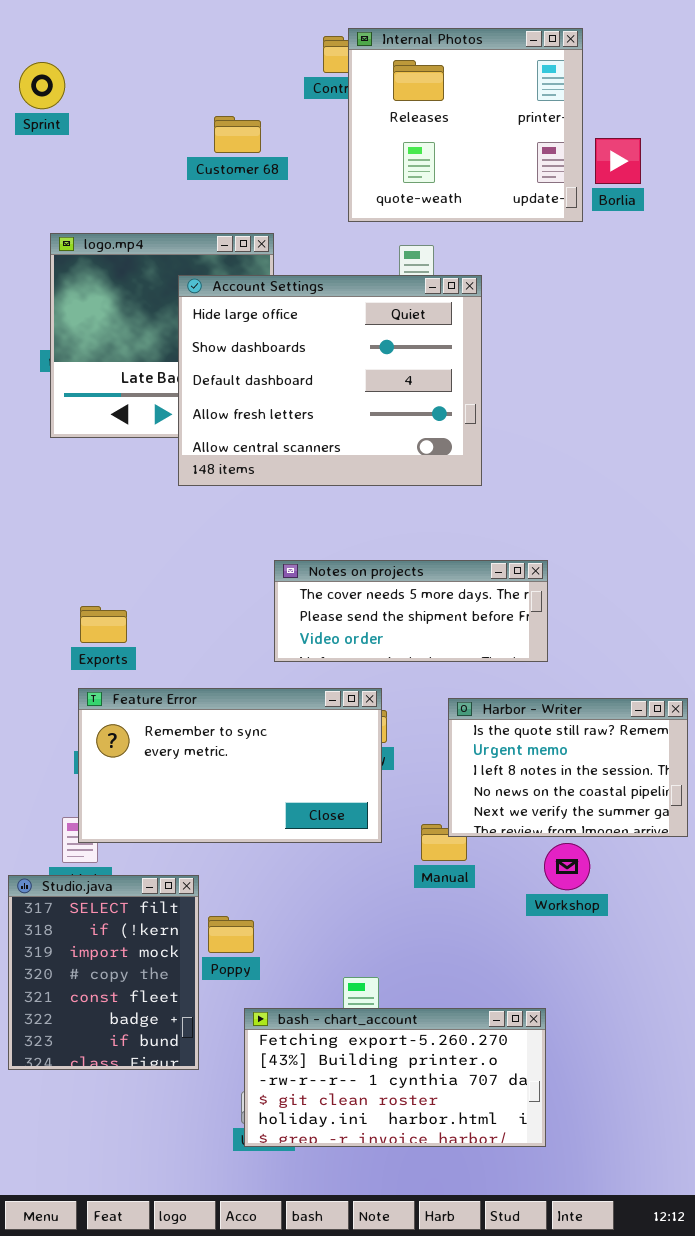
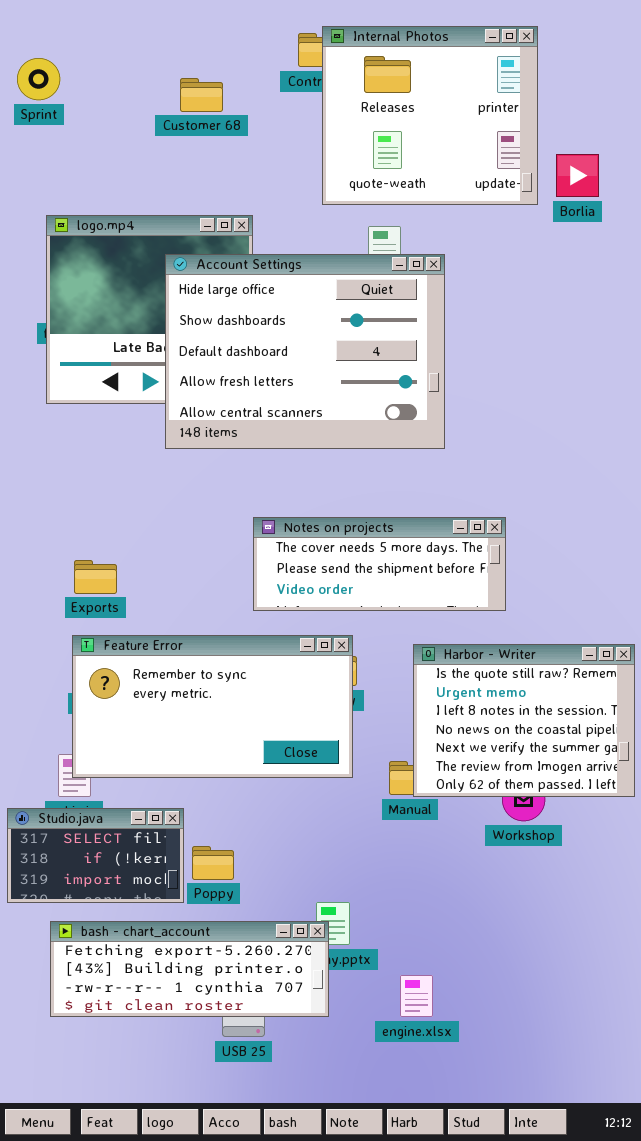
Customer 68: [214,116,261,153] -> [180,78,223,112], moved
Borlia: [595,138,641,184] -> [556,154,599,197], moved
Harbor - Writer: [448,698,688,837] -> [413,644,635,797], resized
Studio.java: [8,875,199,1070] -> [7,808,184,903], resized
bash - chart_account: [244,1008,546,1147] -> [50,921,329,1017], moved, resized

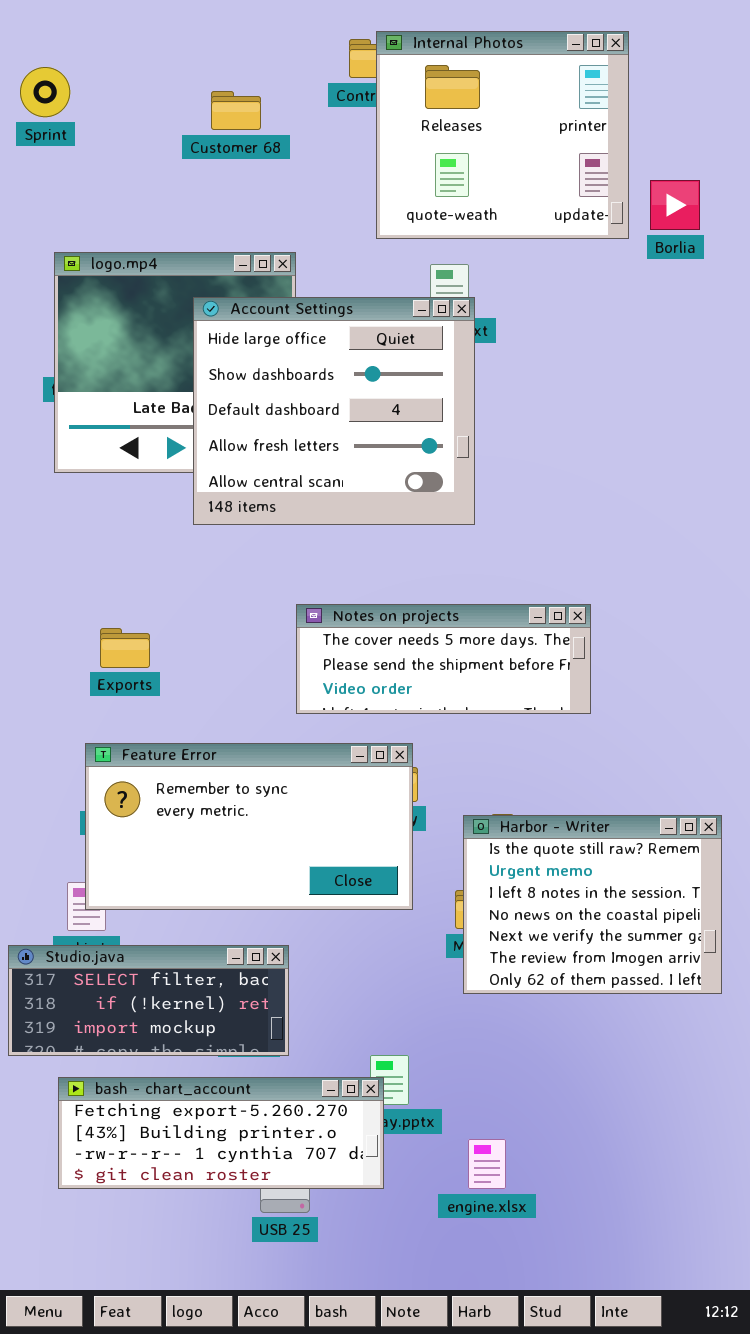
Account Settings: [165,254,445,449] -> [193,297,475,525], resized
Exports: [74,560,117,594] -> [100,628,150,668], moved
Harbor - Writer: [413,644,635,797] -> [463,815,722,994], moved
Studio.java: [7,808,184,903] -> [8,945,289,1056], resized

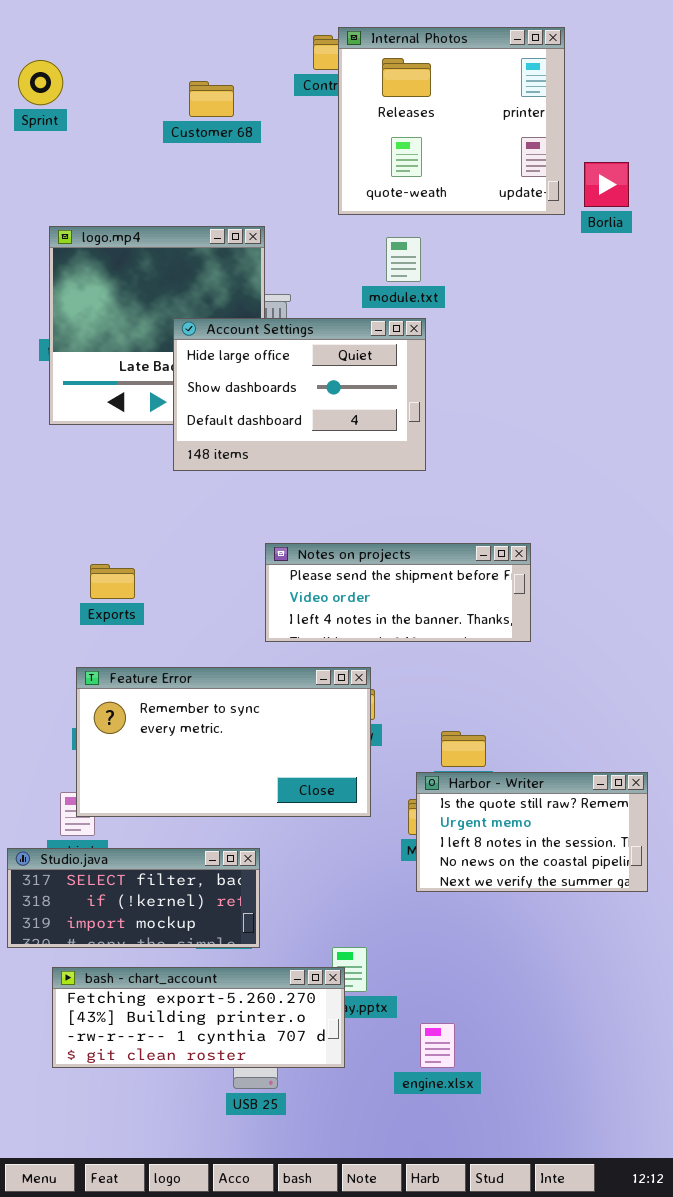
Account Settings: [193,297,475,525] -> [173,318,426,471], resized
Notes on projects: [296,604,591,714] -> [265,543,531,642], scrolled down 1 row
Harbor - Writer: [463,815,722,994] -> [416,772,648,892], resized

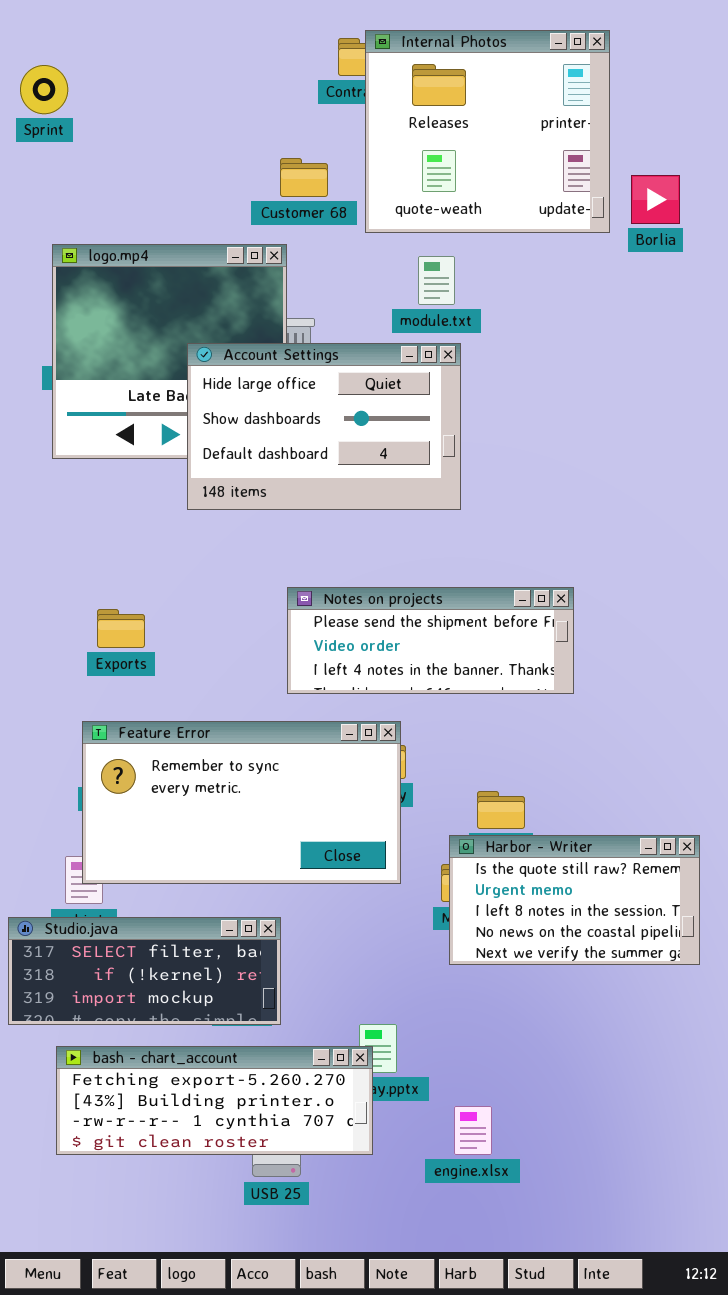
Customer 68: [189,81,234,117] -> [280,158,328,197], moved

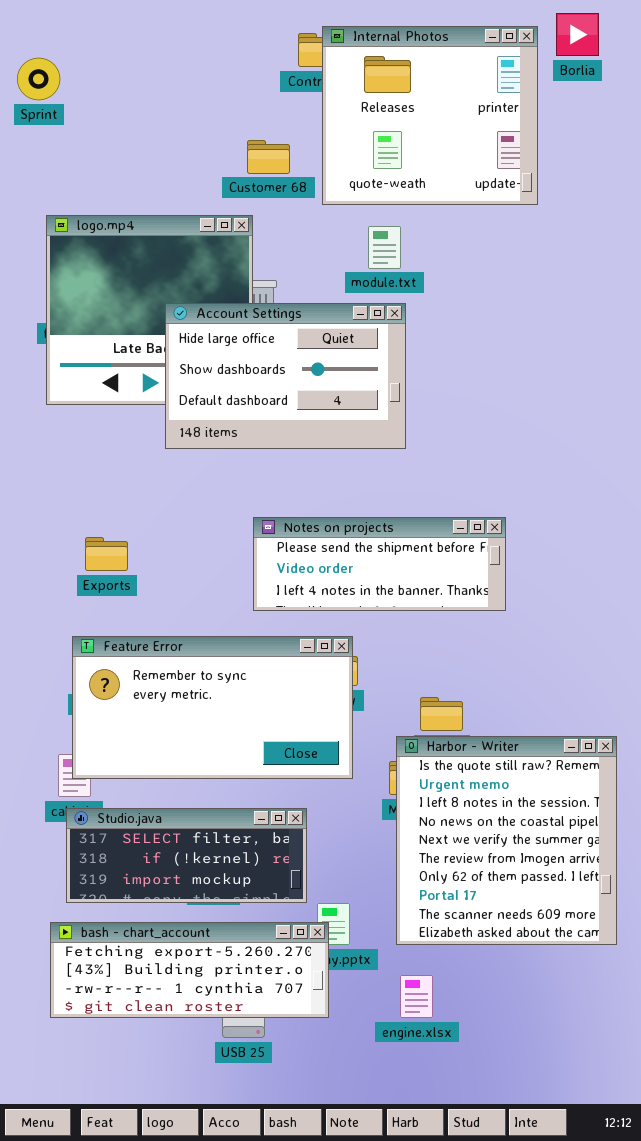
Borlia: [631,175,680,224] -> [556,13,599,56], moved
Harbor - Writer: [449,835,700,965] -> [396,736,617,945], resized
Studio.java: [8,917,281,1025] -> [66,808,307,903], moved

